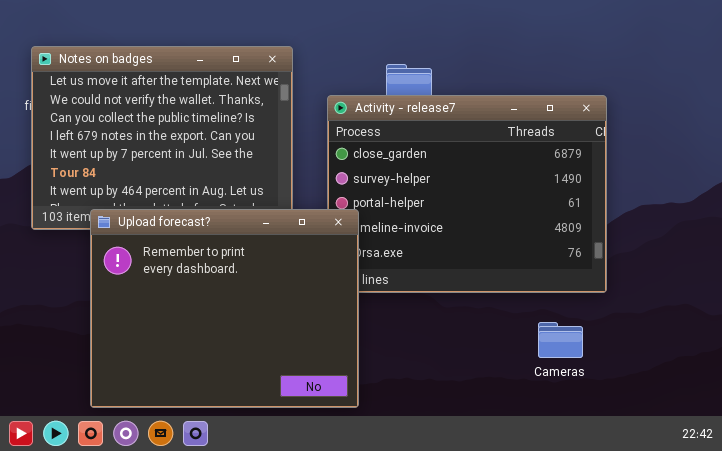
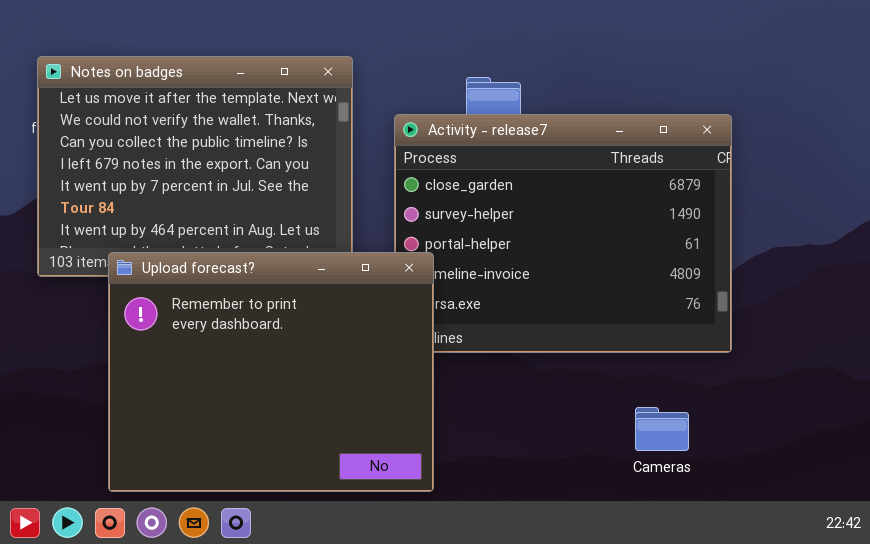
Cameras: [538,322,583,358] -> [635,407,689,451], moved

